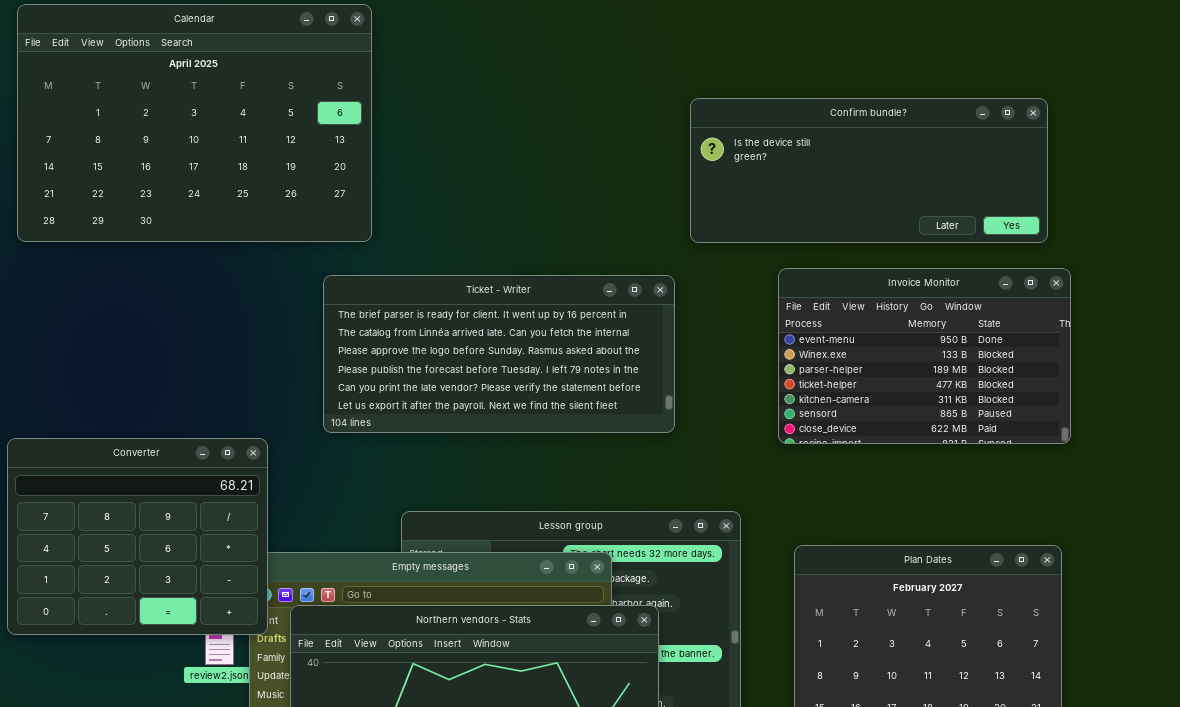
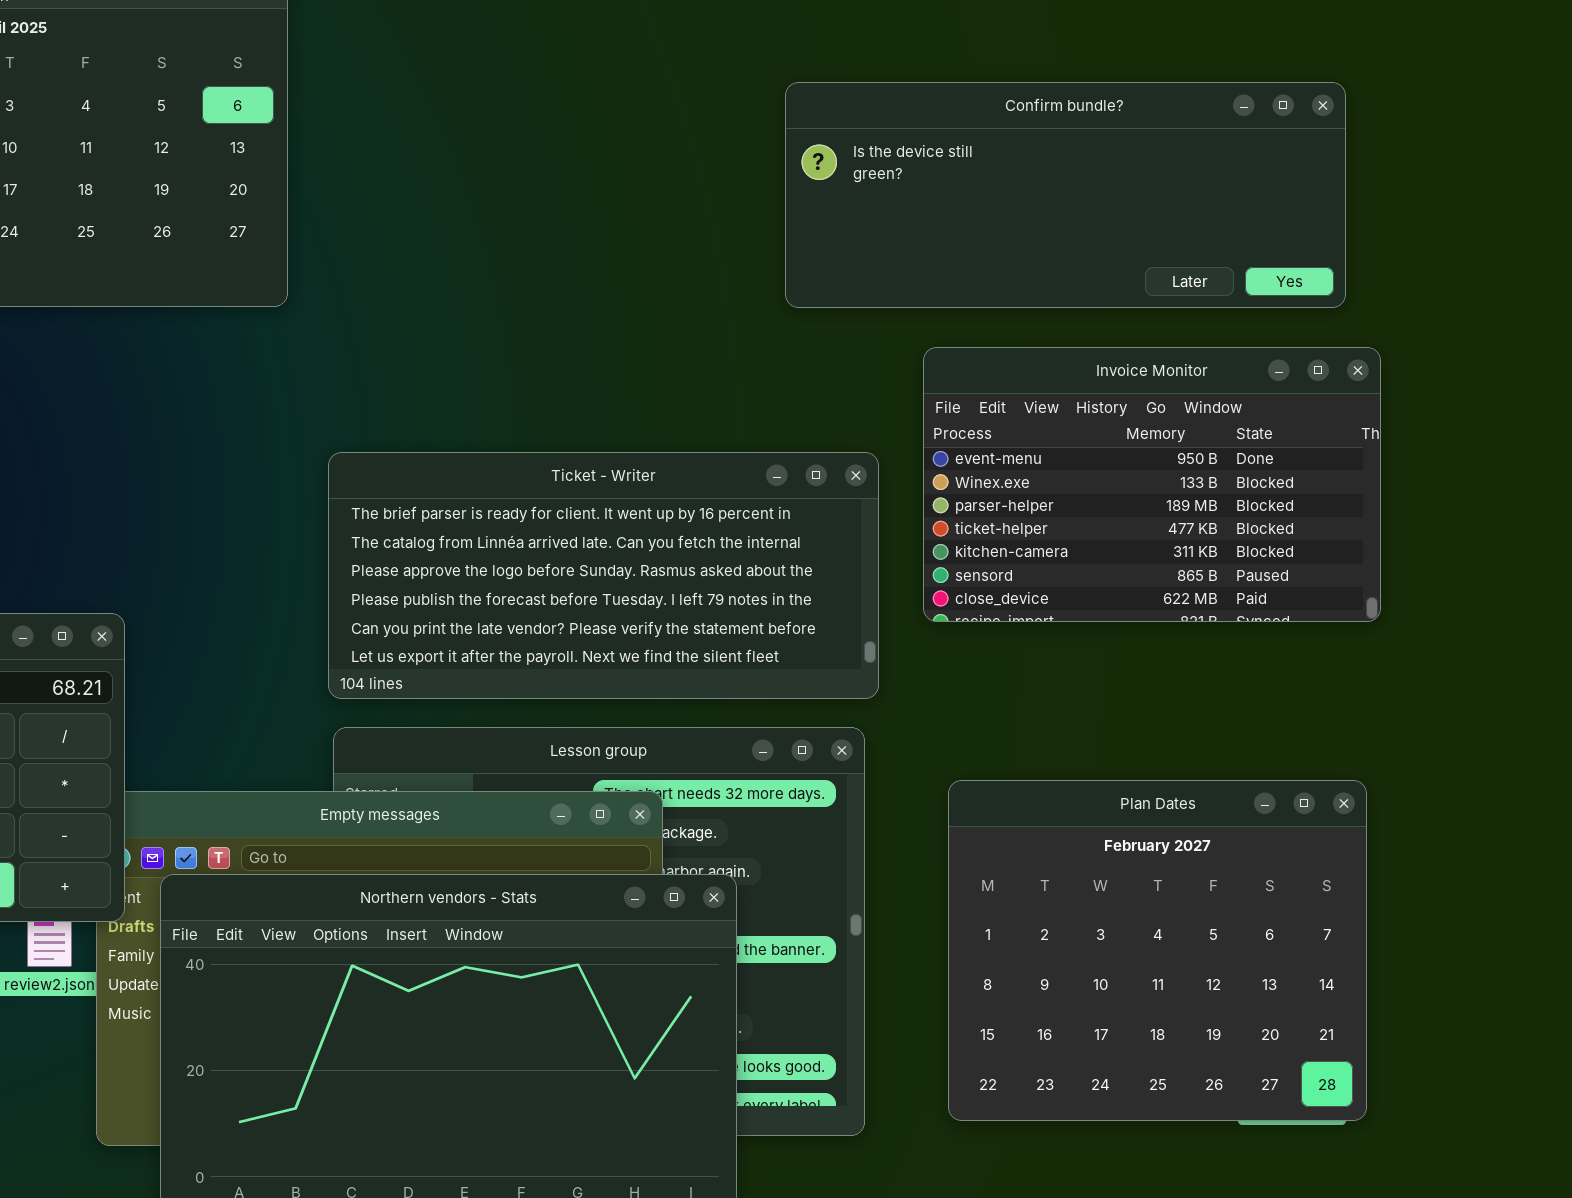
Ticket - Writer: [323,275,675,433] -> [328,452,879,699], moved

